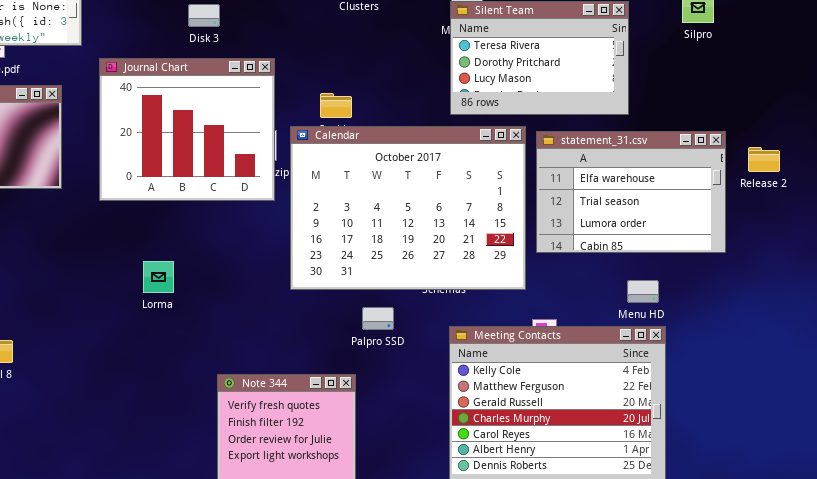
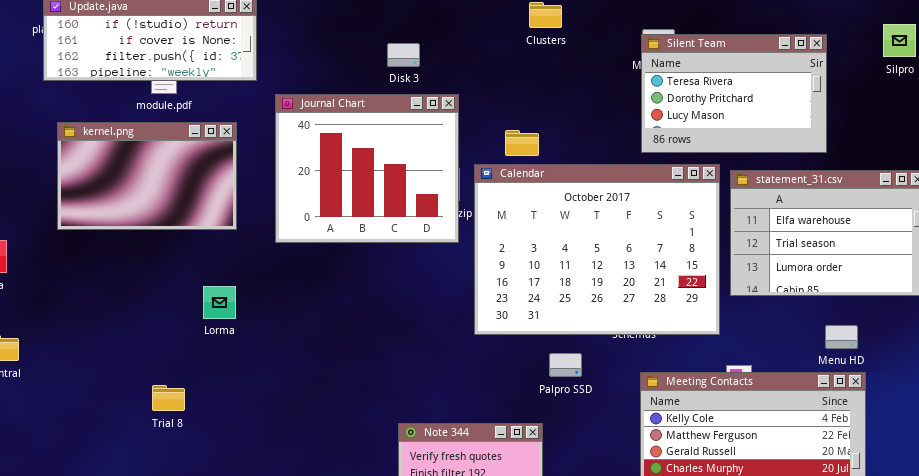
Disk 3: [188,4,220,27] -> [387,43,420,67], moved
Lorma: [143,261,174,293] -> [203,286,236,319], moved

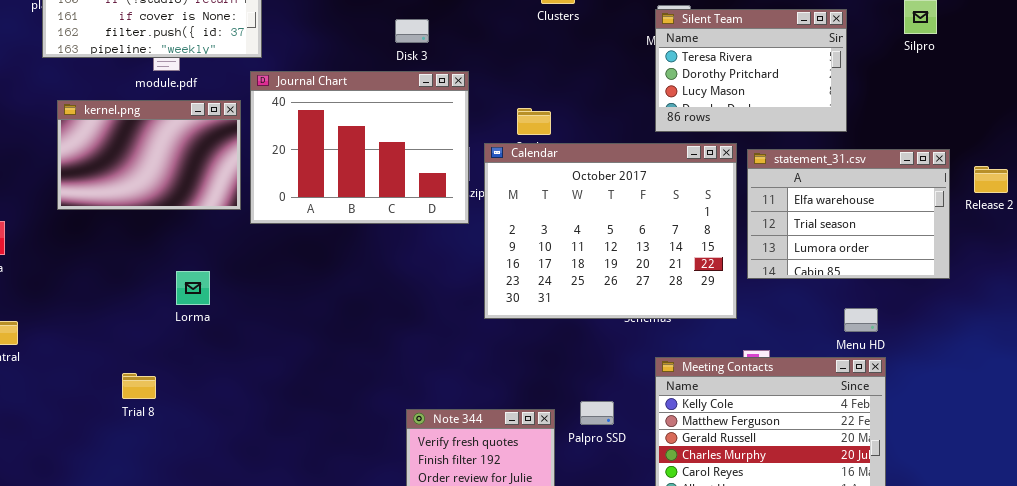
Journal Chart: [275,94,459,243] -> [250,71,469,224], resized
Lorma: [203,286,236,319] -> [176,271,210,305], moved
Palpro SSD: [549,353,582,377] -> [580,401,614,425], moved
Trial 8: [152,385,185,411] -> [122,373,156,399], moved

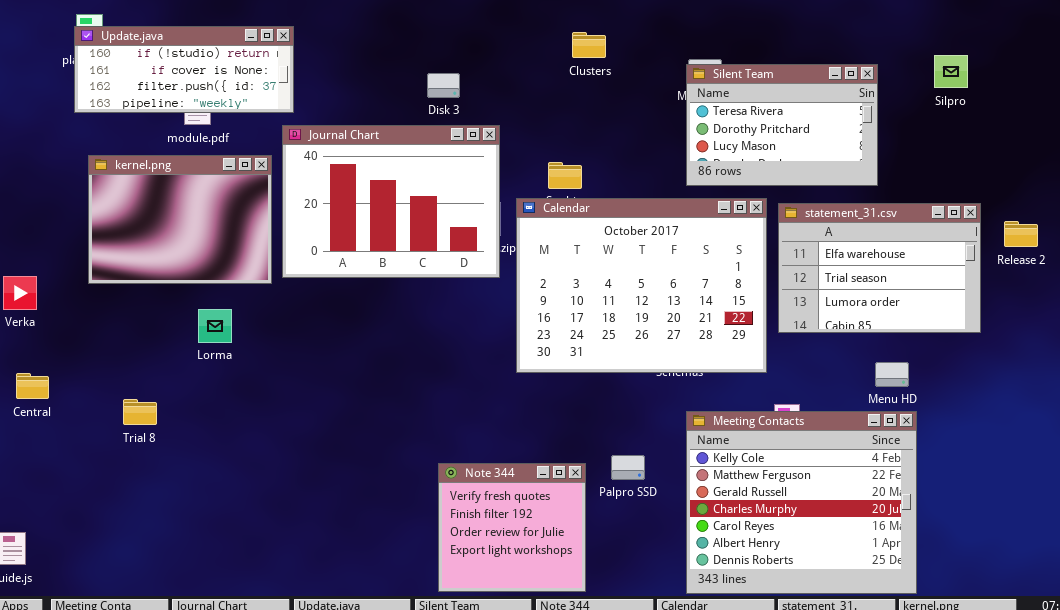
kernel.png: [57,100,241,210] -> [88,155,272,284], resized
Lorma: [176,271,210,305] -> [198,309,232,343], moved
Trial 8: [122,373,156,399] -> [123,399,157,425], moved

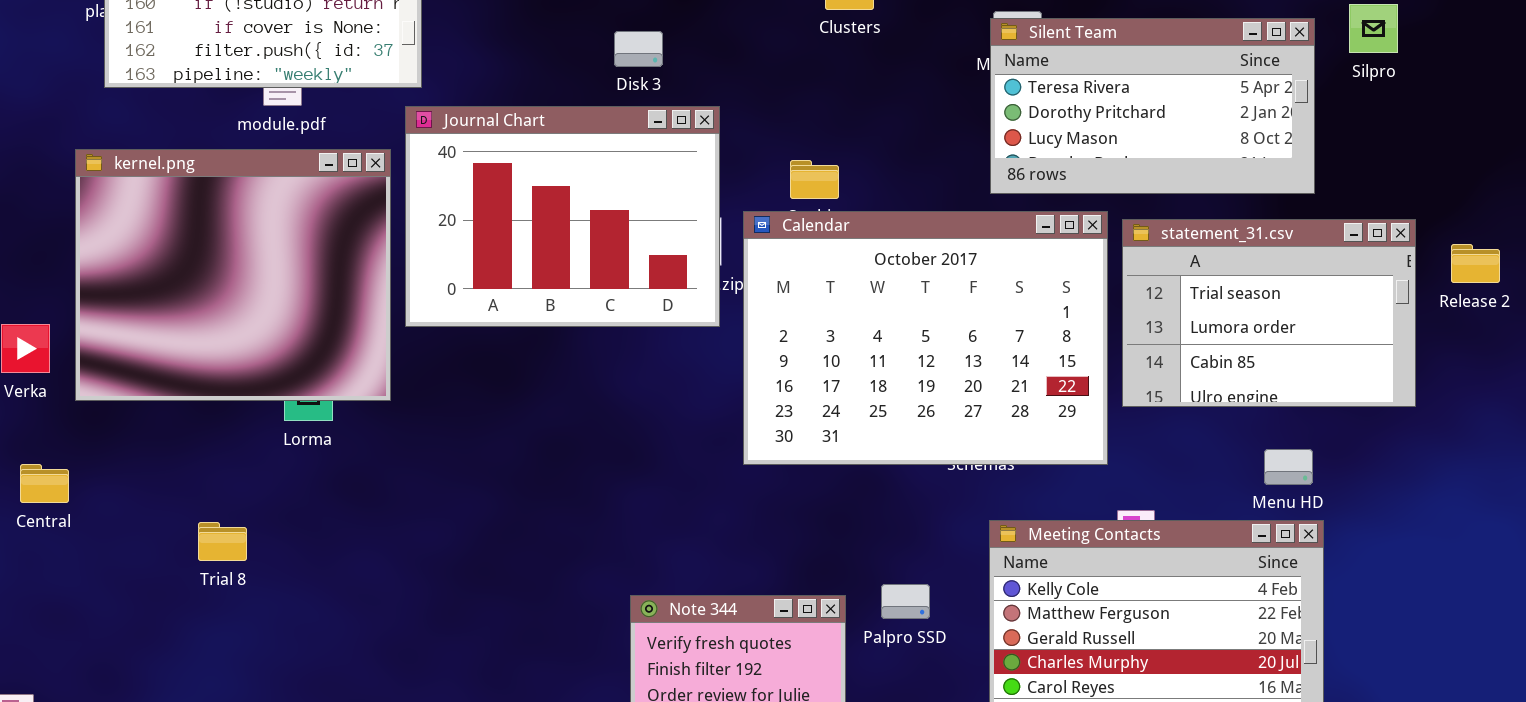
Silent Team: [686,64,878,186] -> [990,18,1315,194], resized
kernel.png: [88,155,272,284] -> [75,149,391,401], resized
statement_31.csv: [778,203,981,333] -> [1122,219,1416,407], scrolled down 1 row
Trial 8: [123,399,157,425] -> [198,522,247,561], moved

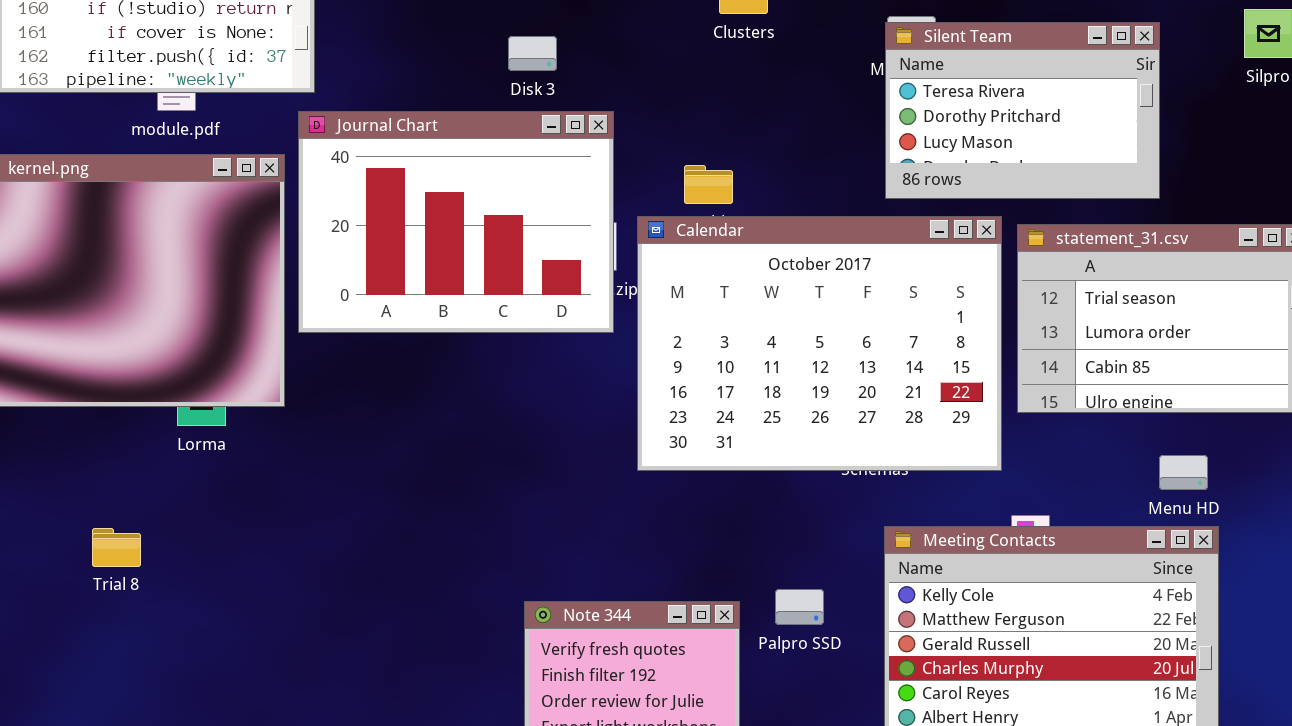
Silent Team: [990,18,1315,194] -> [885,22,1160,199], resized

